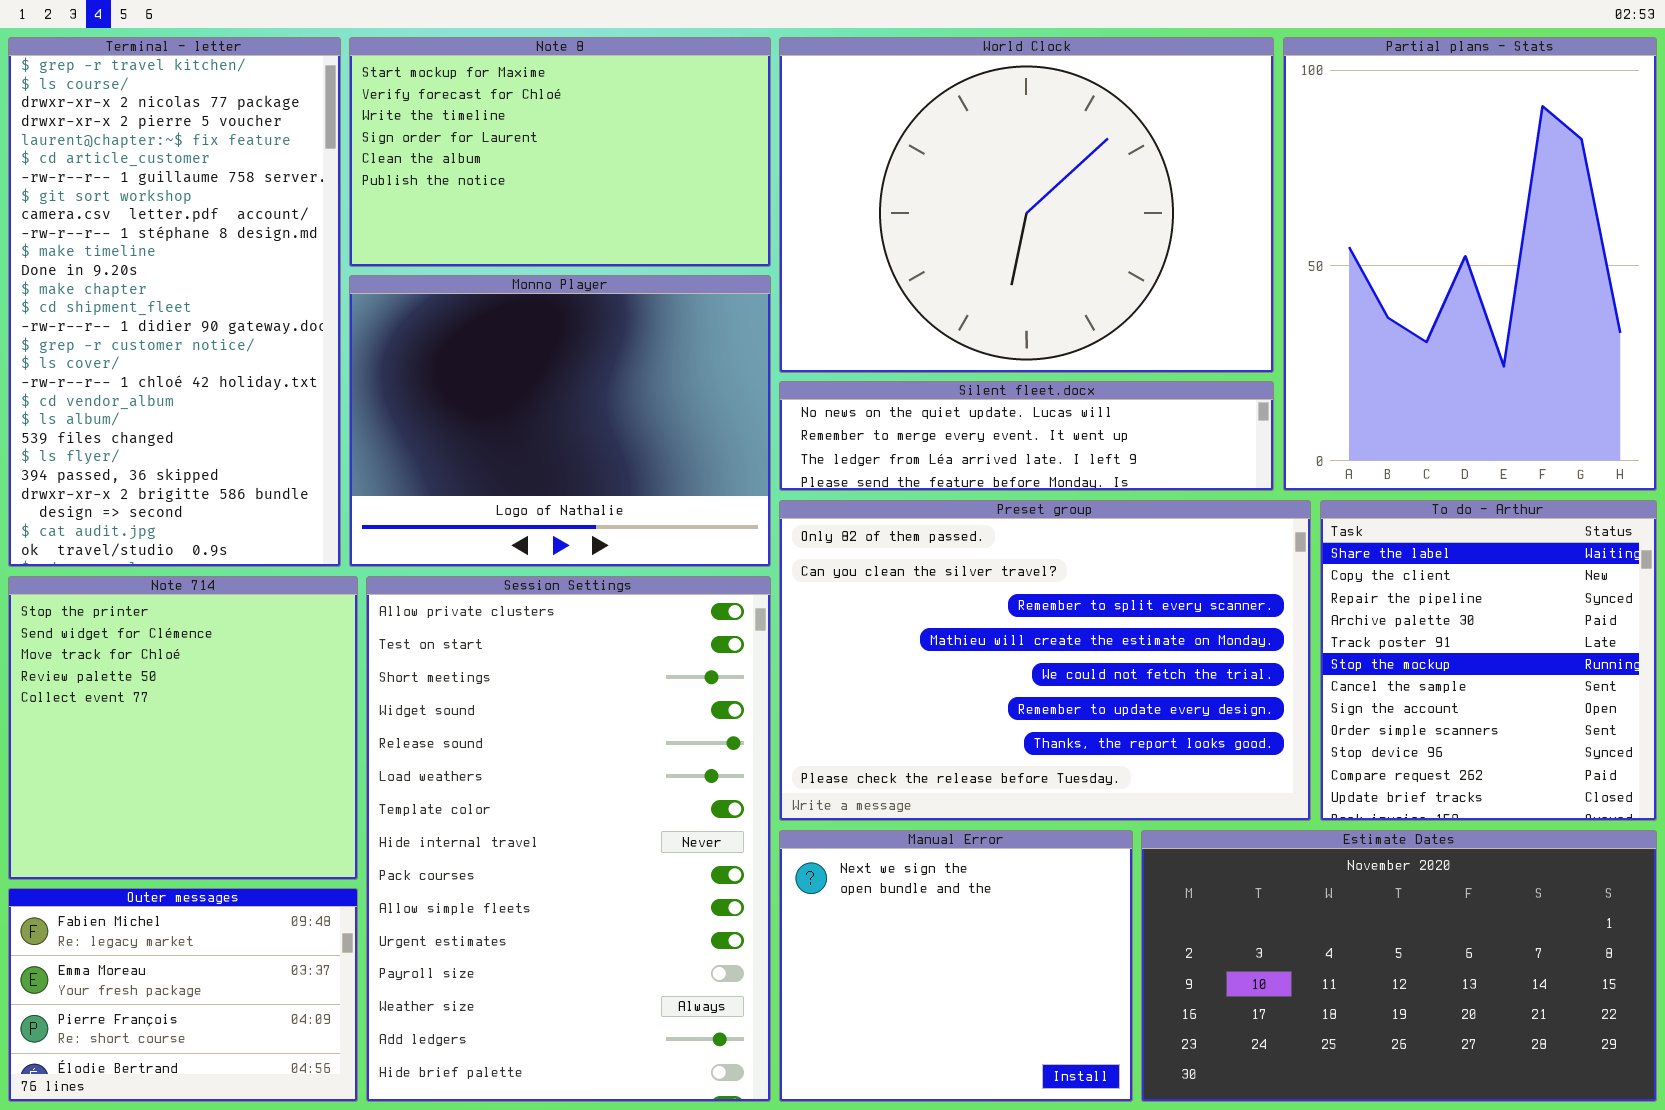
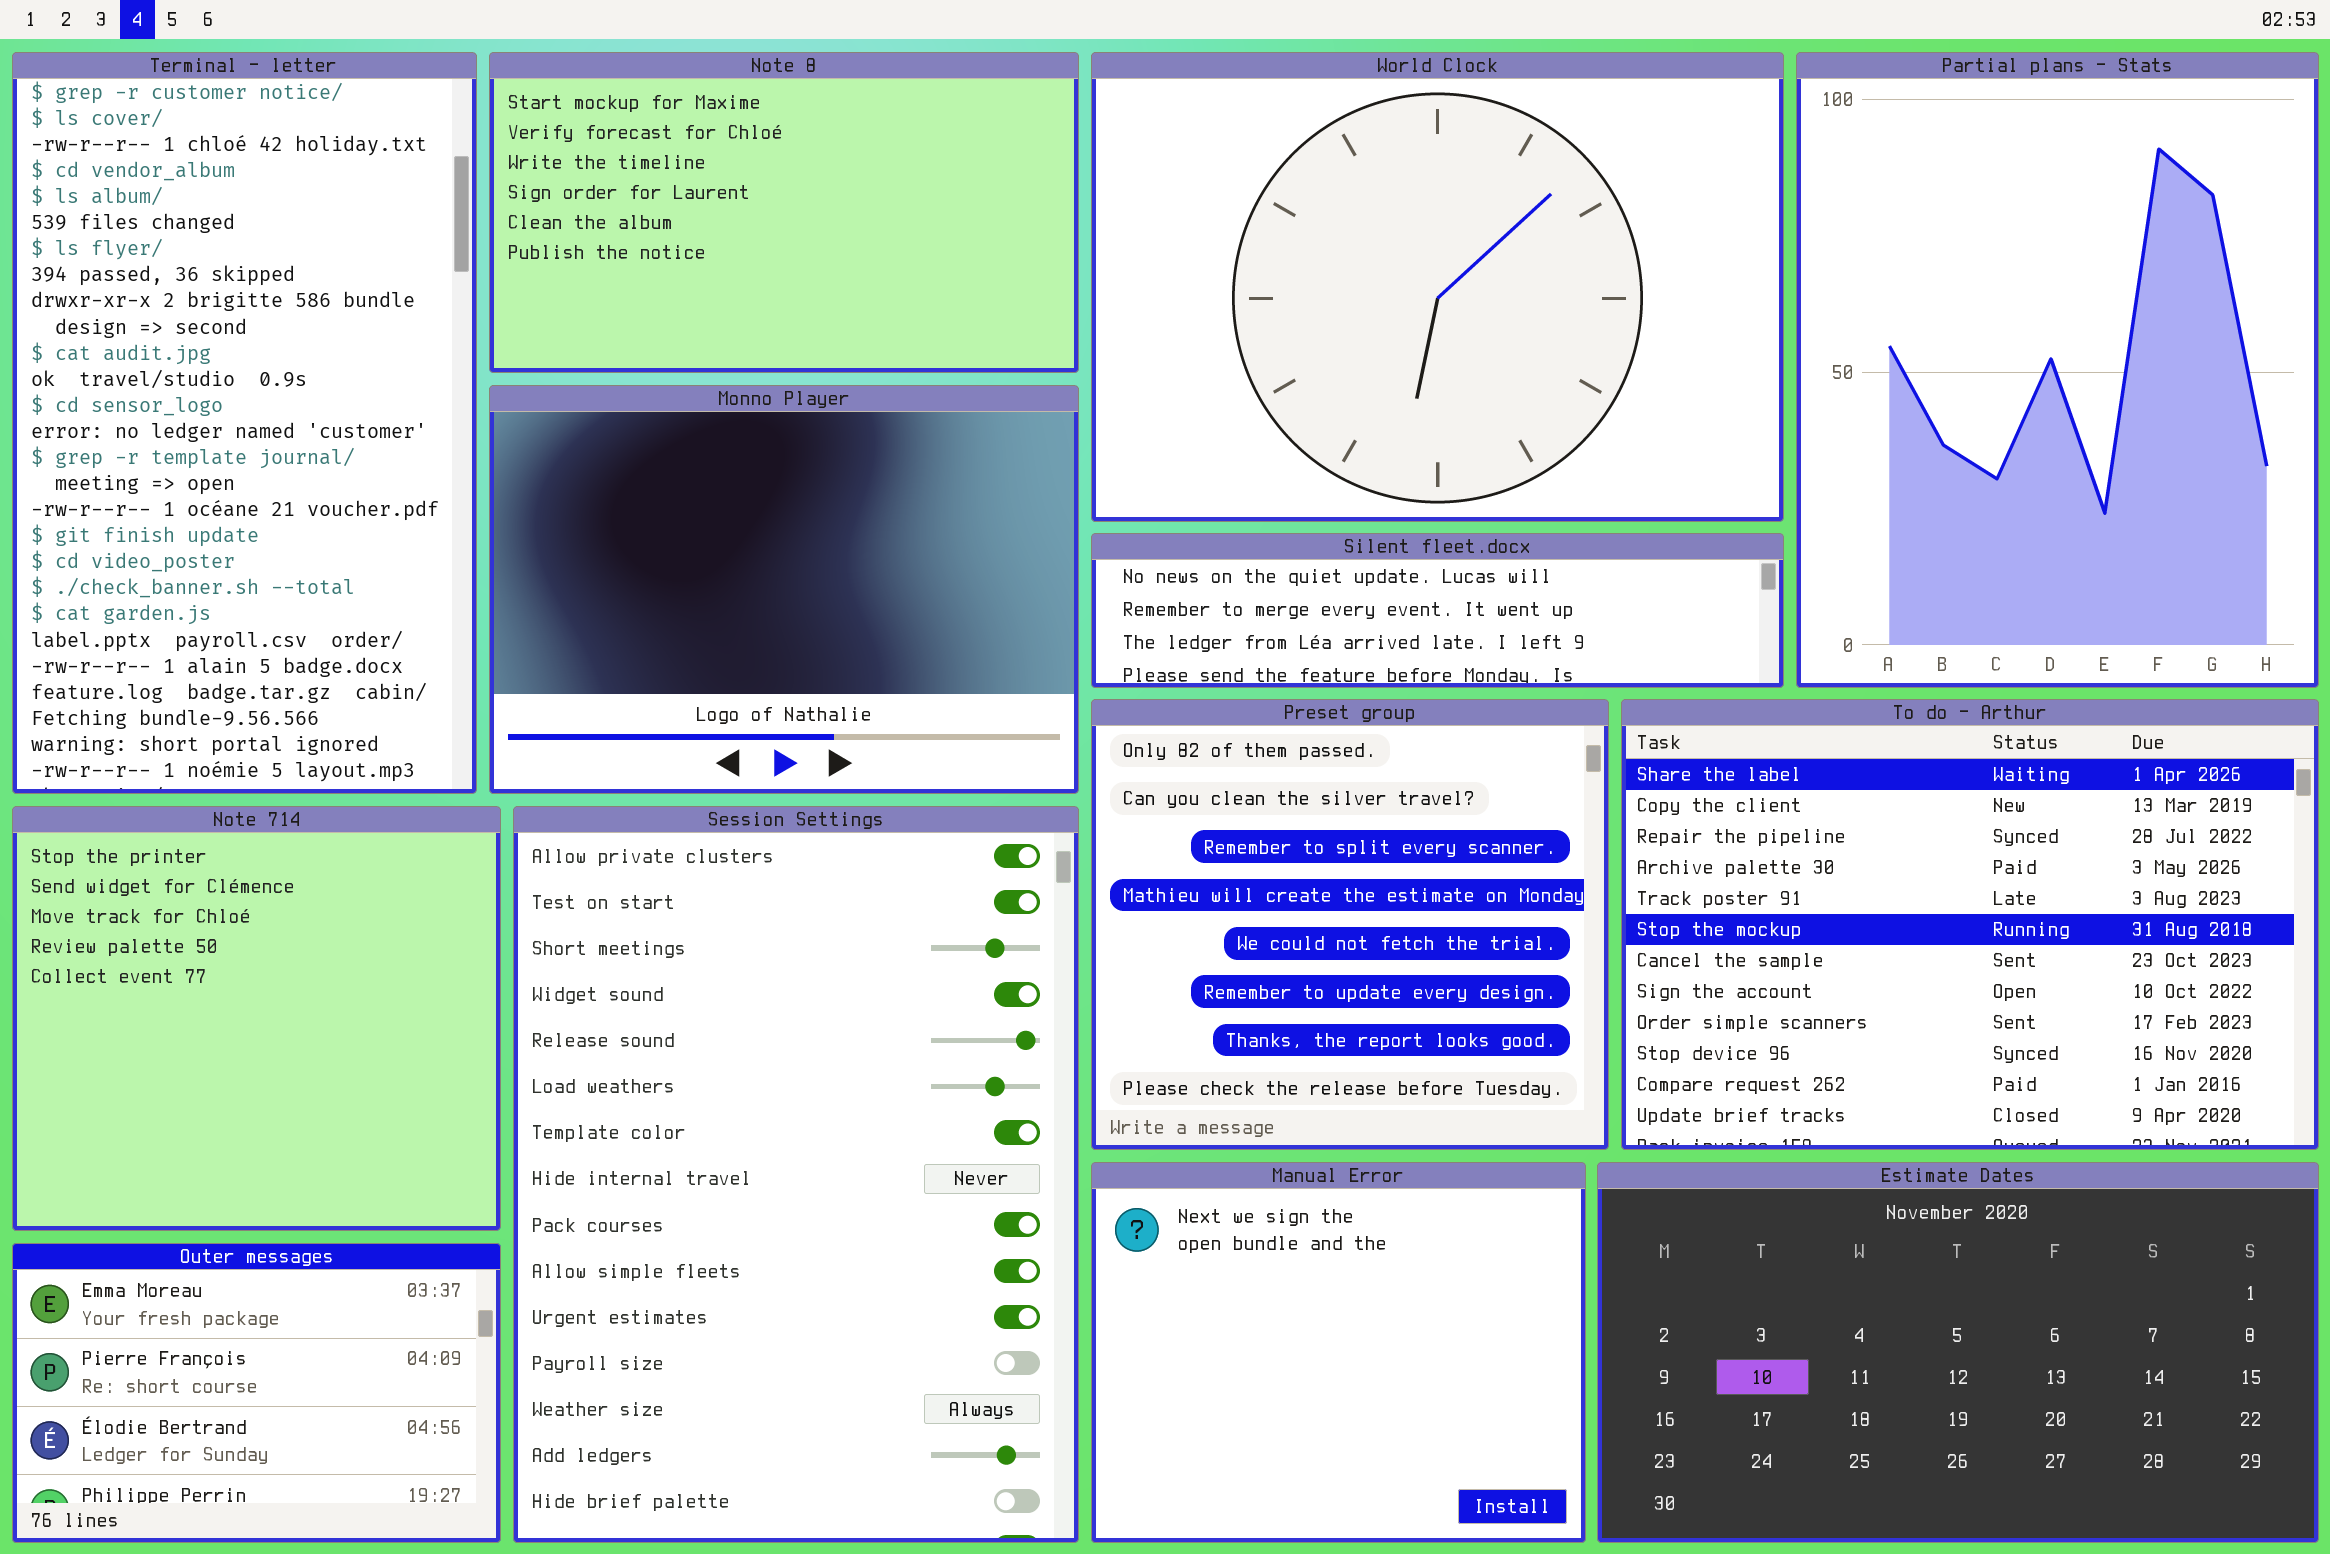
Terminal - letter: [8,37,341,567] -> [12,52,477,794], scrolled down 15 rows
Preset group: [779,500,1311,821] -> [1091,699,1609,1150], resized
To do - Arthur: [1320,500,1657,821] -> [1621,699,2319,1150], resized
Outer messages: [8,888,358,1102] -> [12,1243,501,1543], scrolled down 1 row

